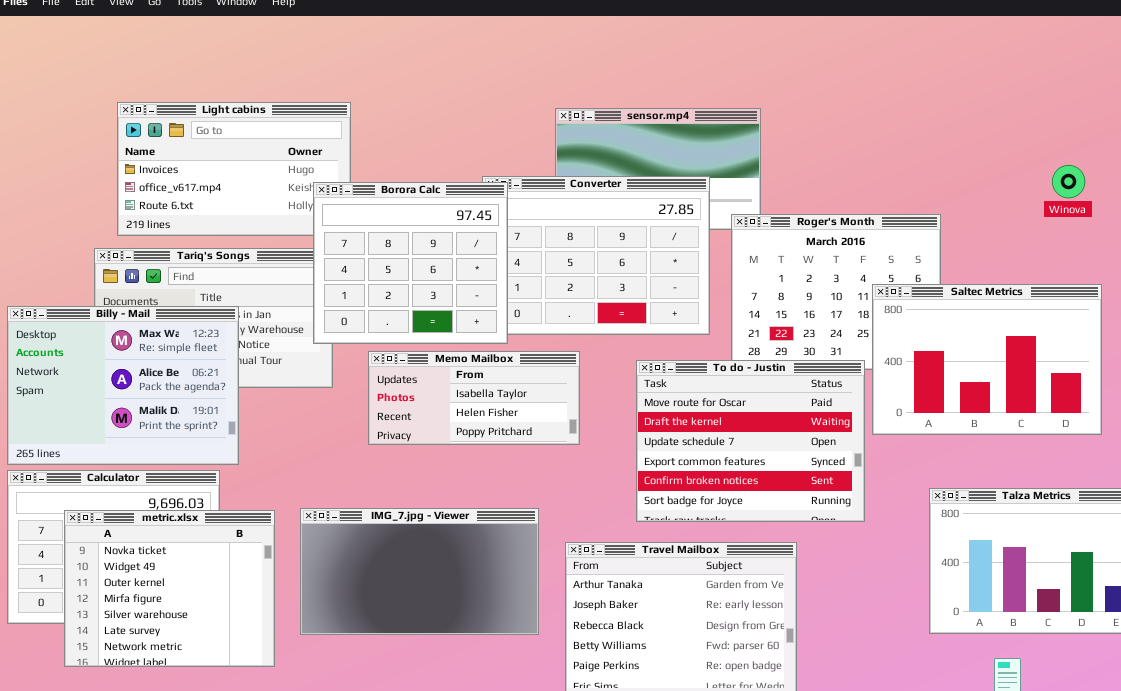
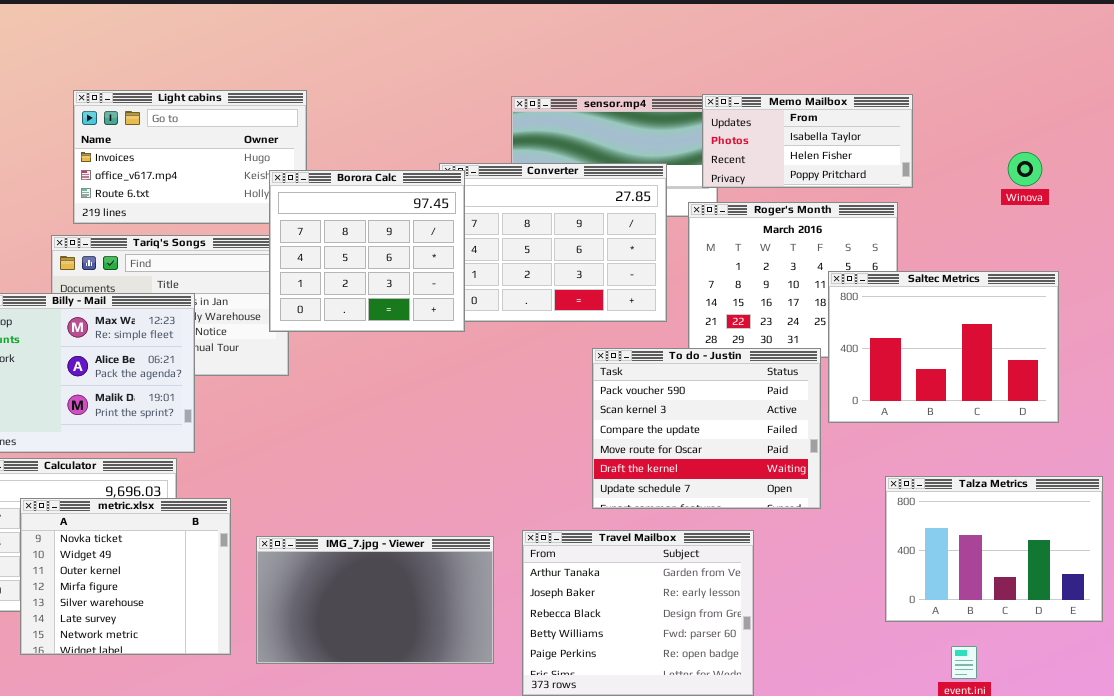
Memo Mailbox: [368,351,580,445] -> [702,94,913,188], moved
To do - Justin: [636,360,865,522] -> [592,348,821,509], scrolled up 3 rows
IMG_7.jpg - Viewer: [300,508,539,635] -> [256,536,494,664], moved

